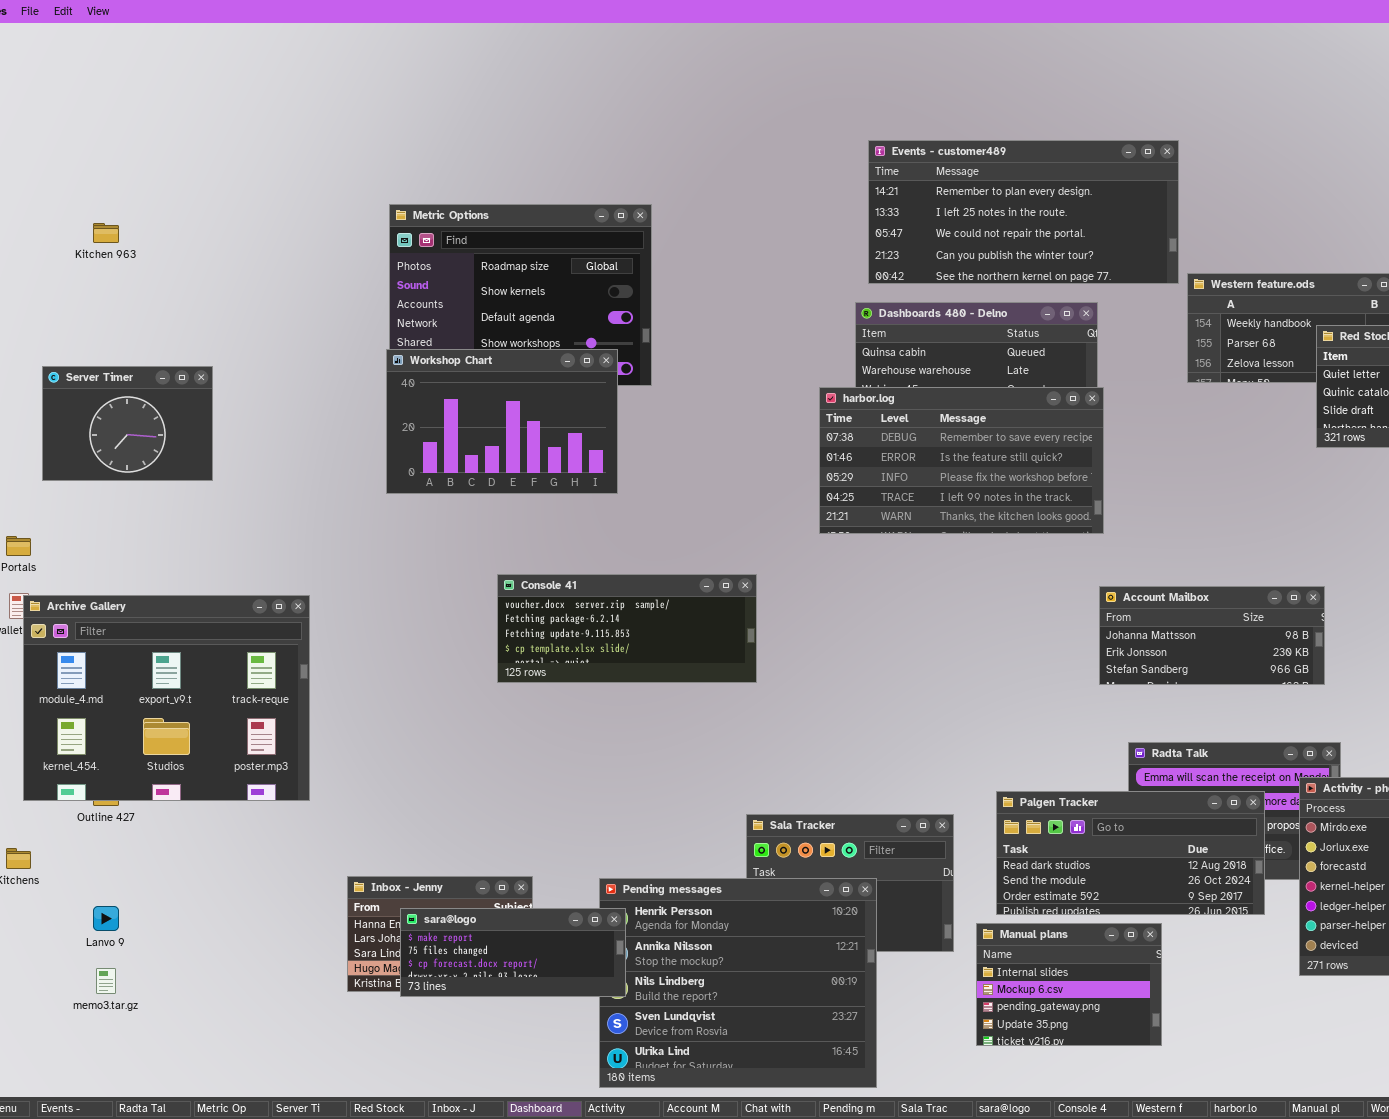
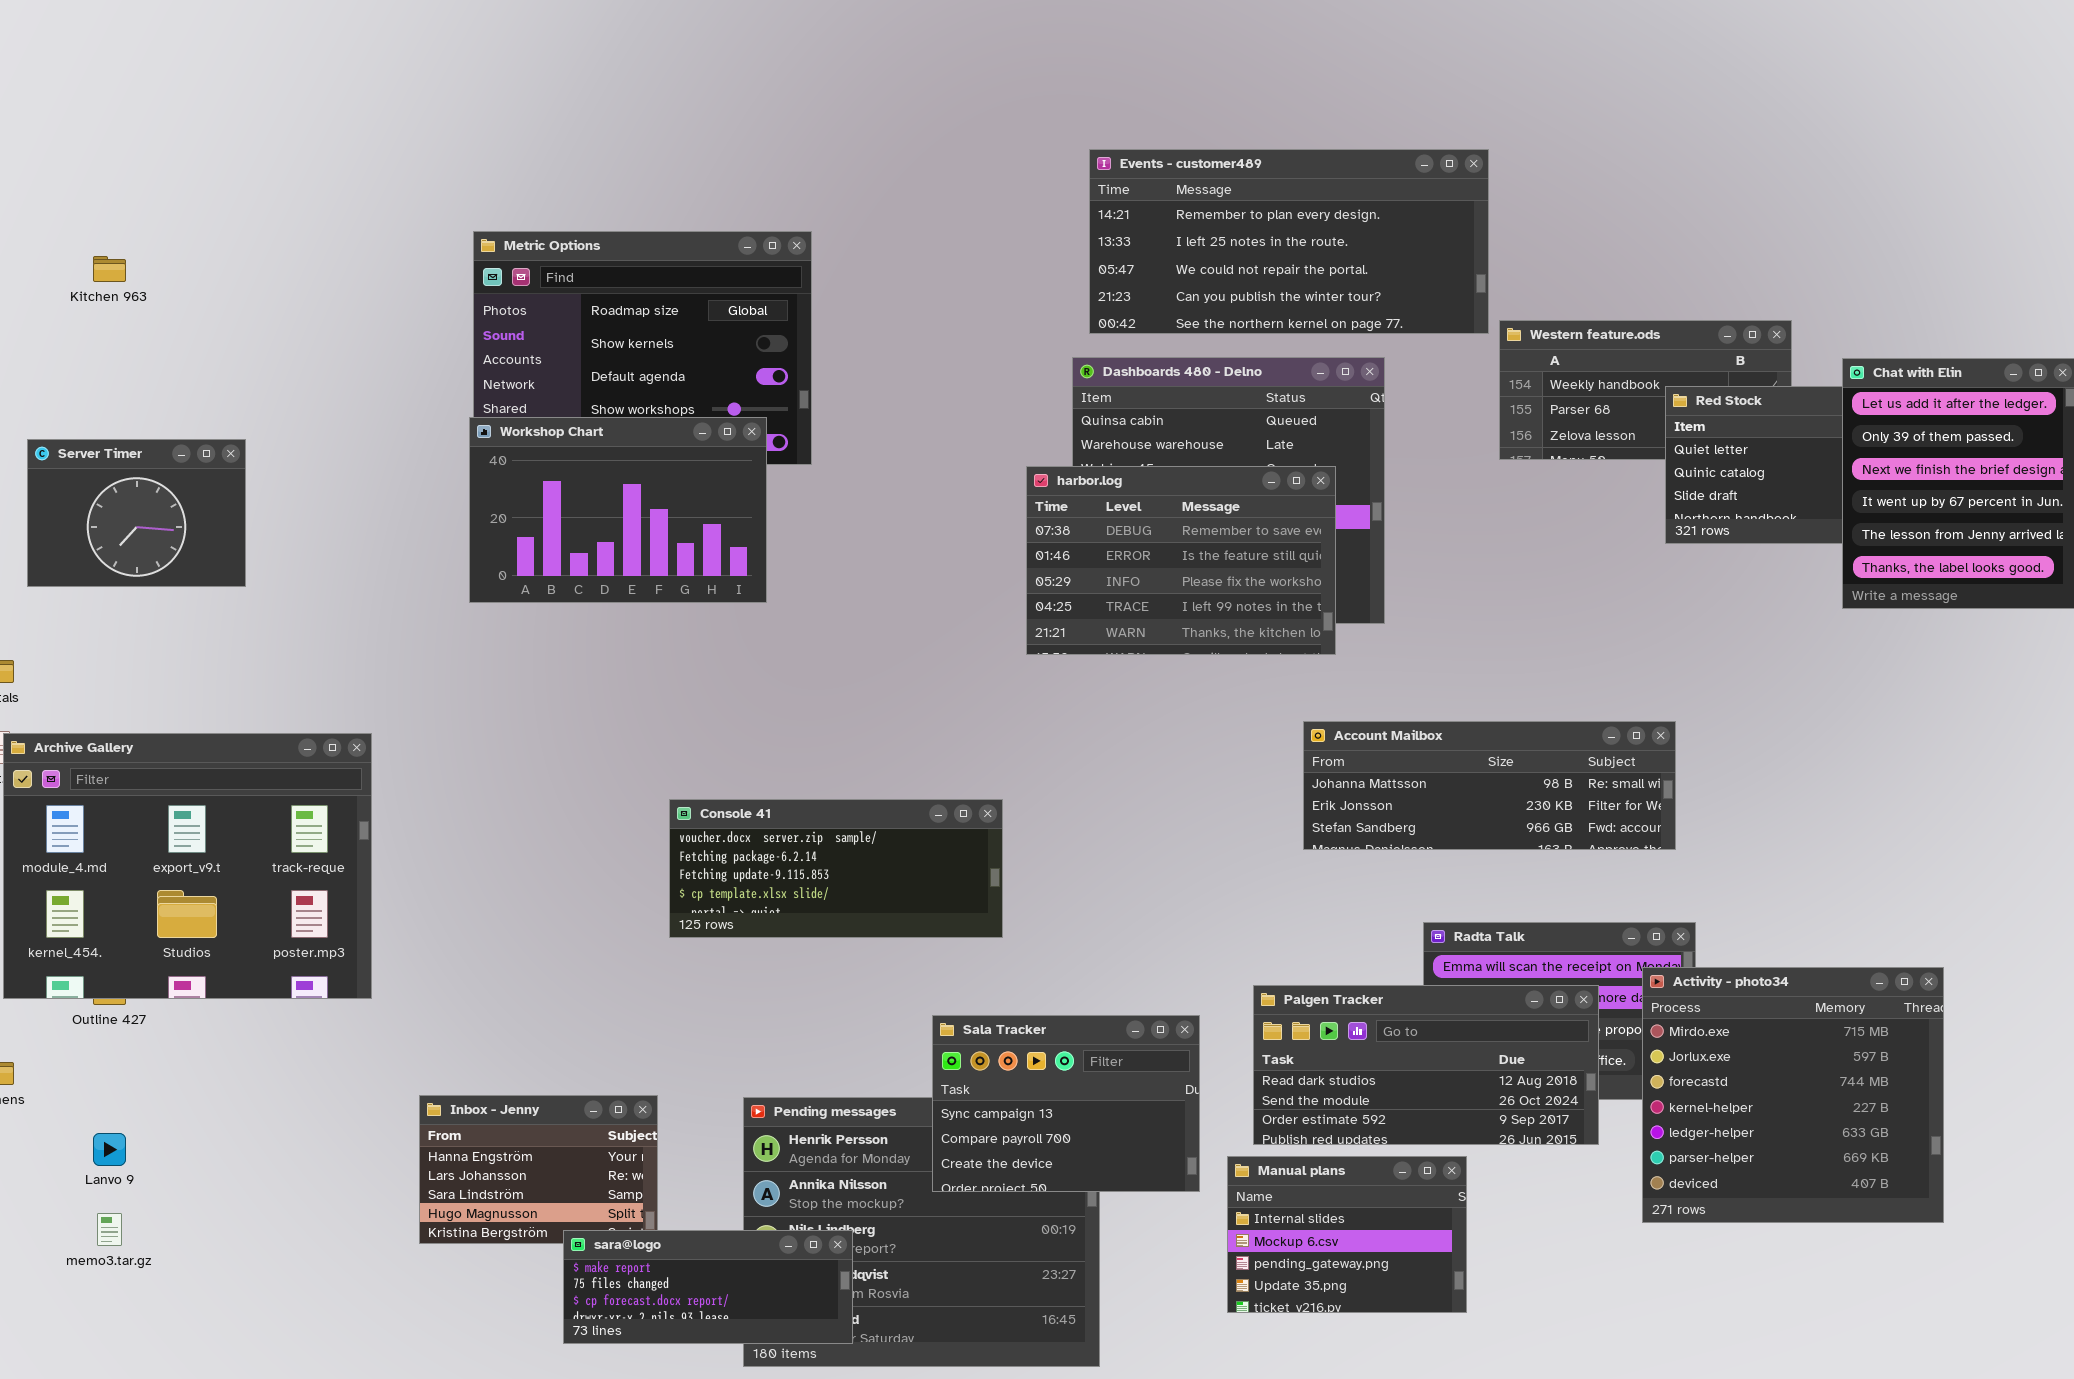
harbor.log: [819,387,1104,534] -> [1026,466,1336,655], resized
Console 41: [497,574,757,683] -> [669,799,1003,938], moved
Account Mailbox: [1099,586,1325,685] -> [1303,721,1676,850], resized
Sala Tracker: [746,814,954,952] -> [932,1015,1200,1192], raised
sara@logo: [400,908,626,997] -> [563,1230,853,1344], moved

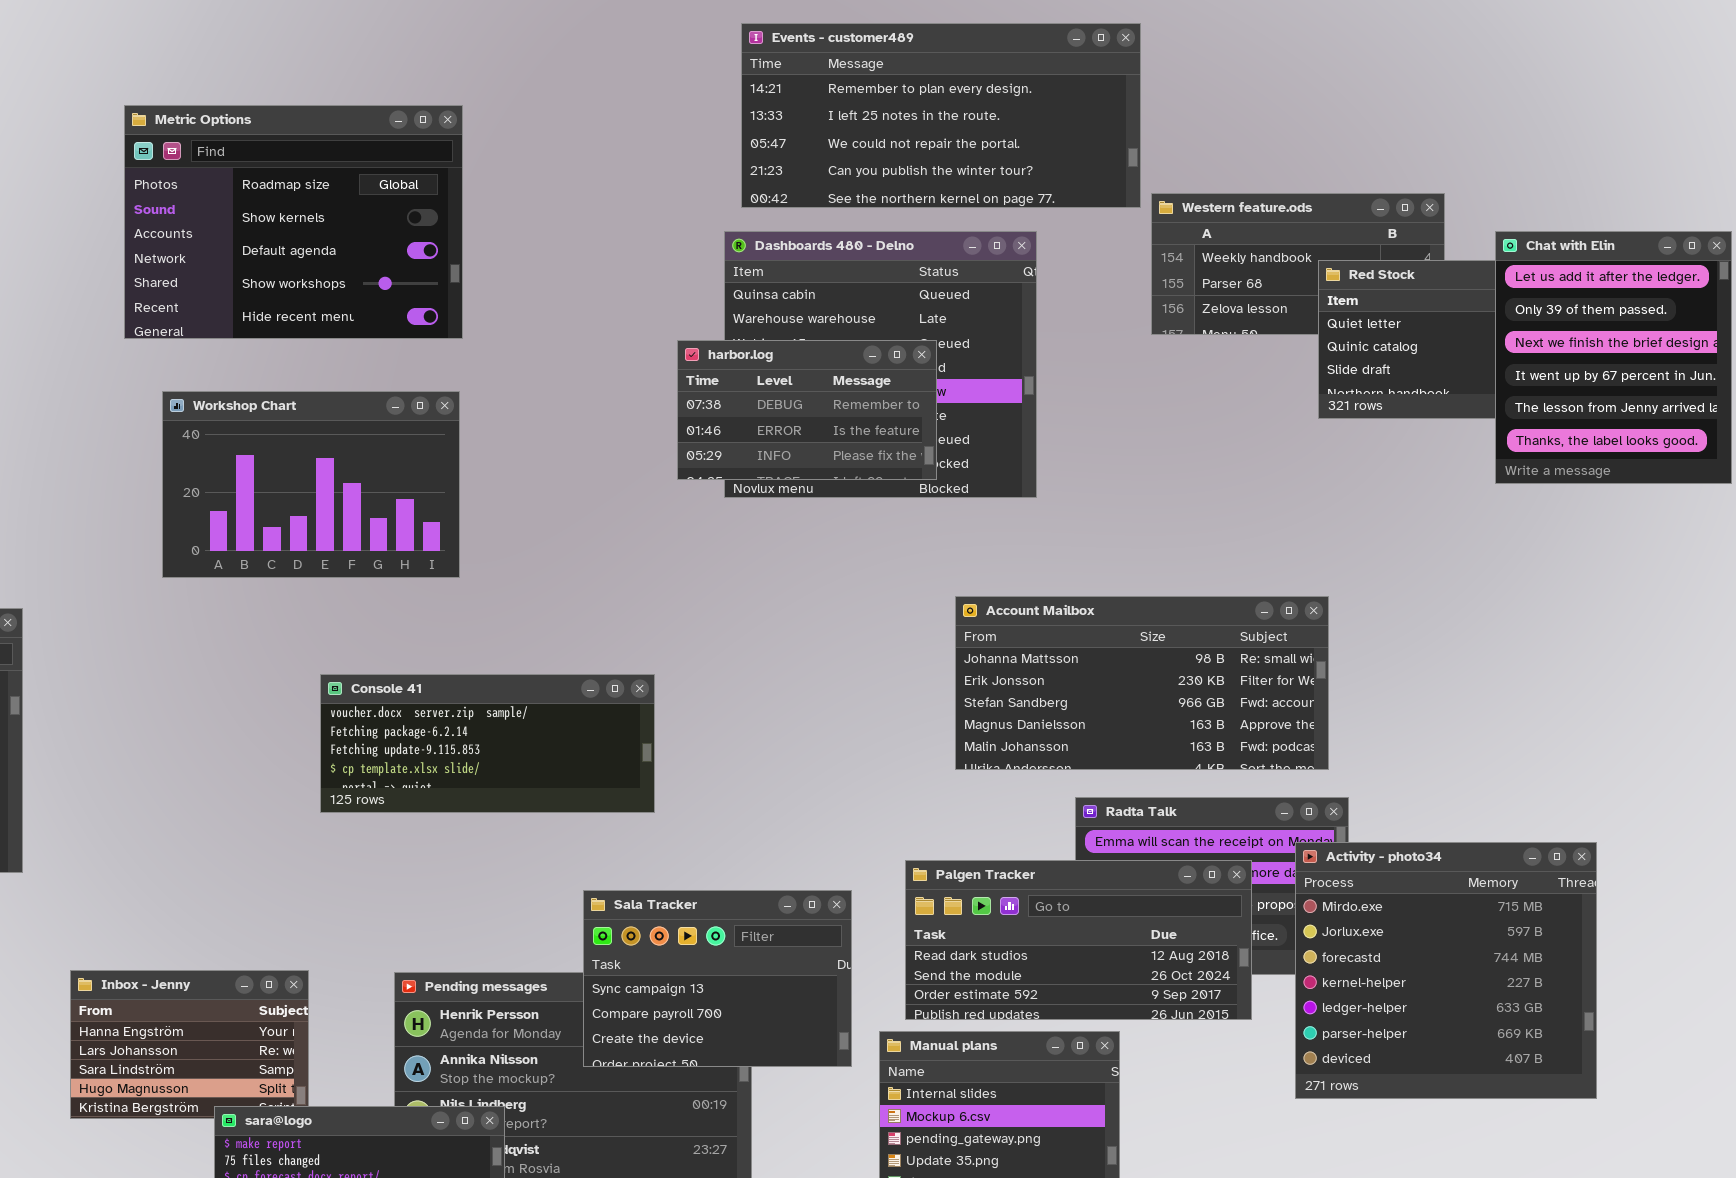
Workshop Chart: [469,417,767,603] -> [162,391,460,578], moved
harbor.log: [1026,466,1336,655] -> [677,340,937,480], resized
Account Mailbox: [1303,721,1676,850] -> [955,596,1329,770], resized

